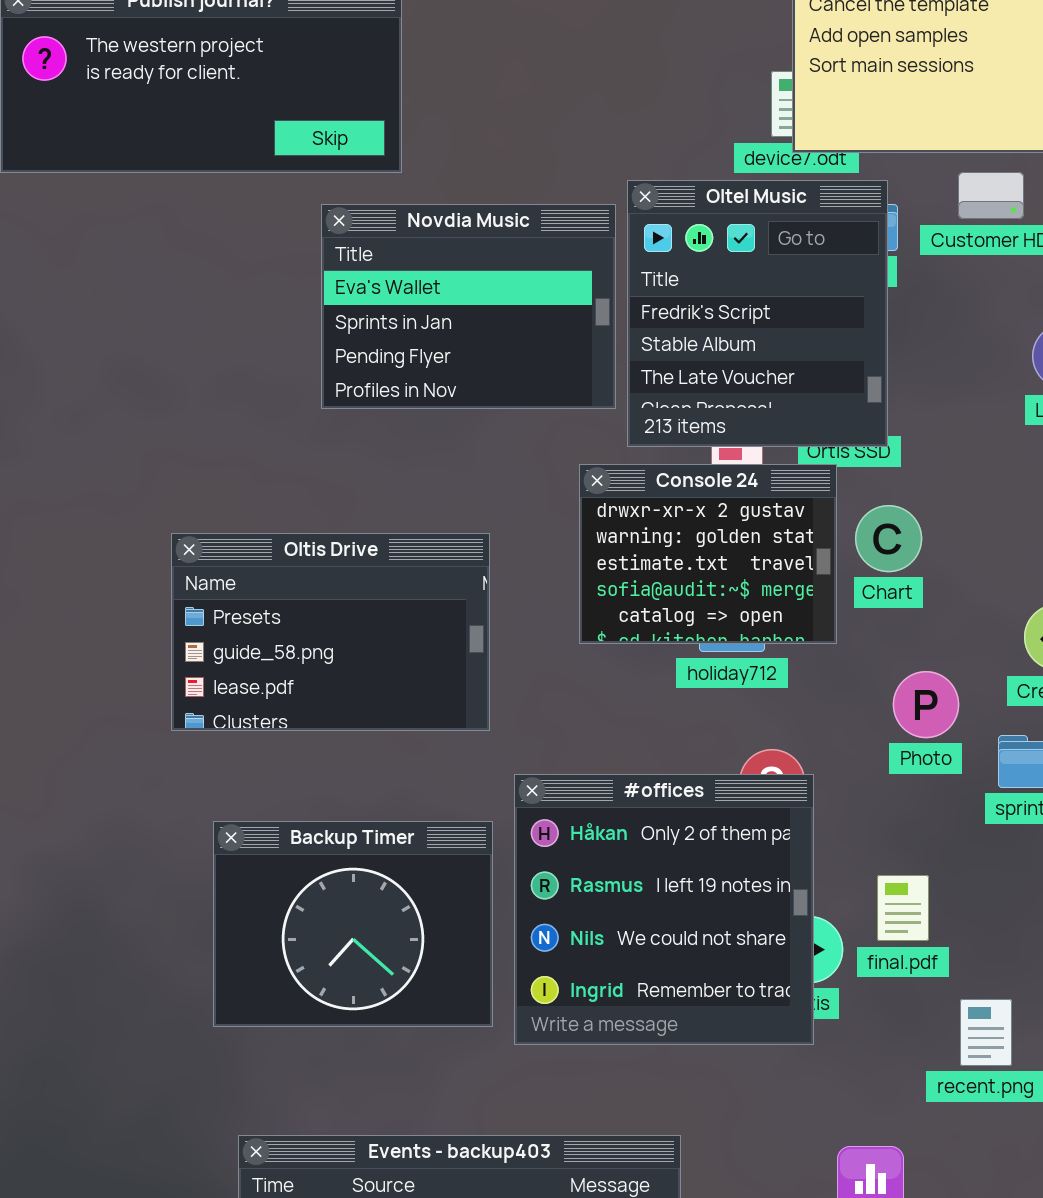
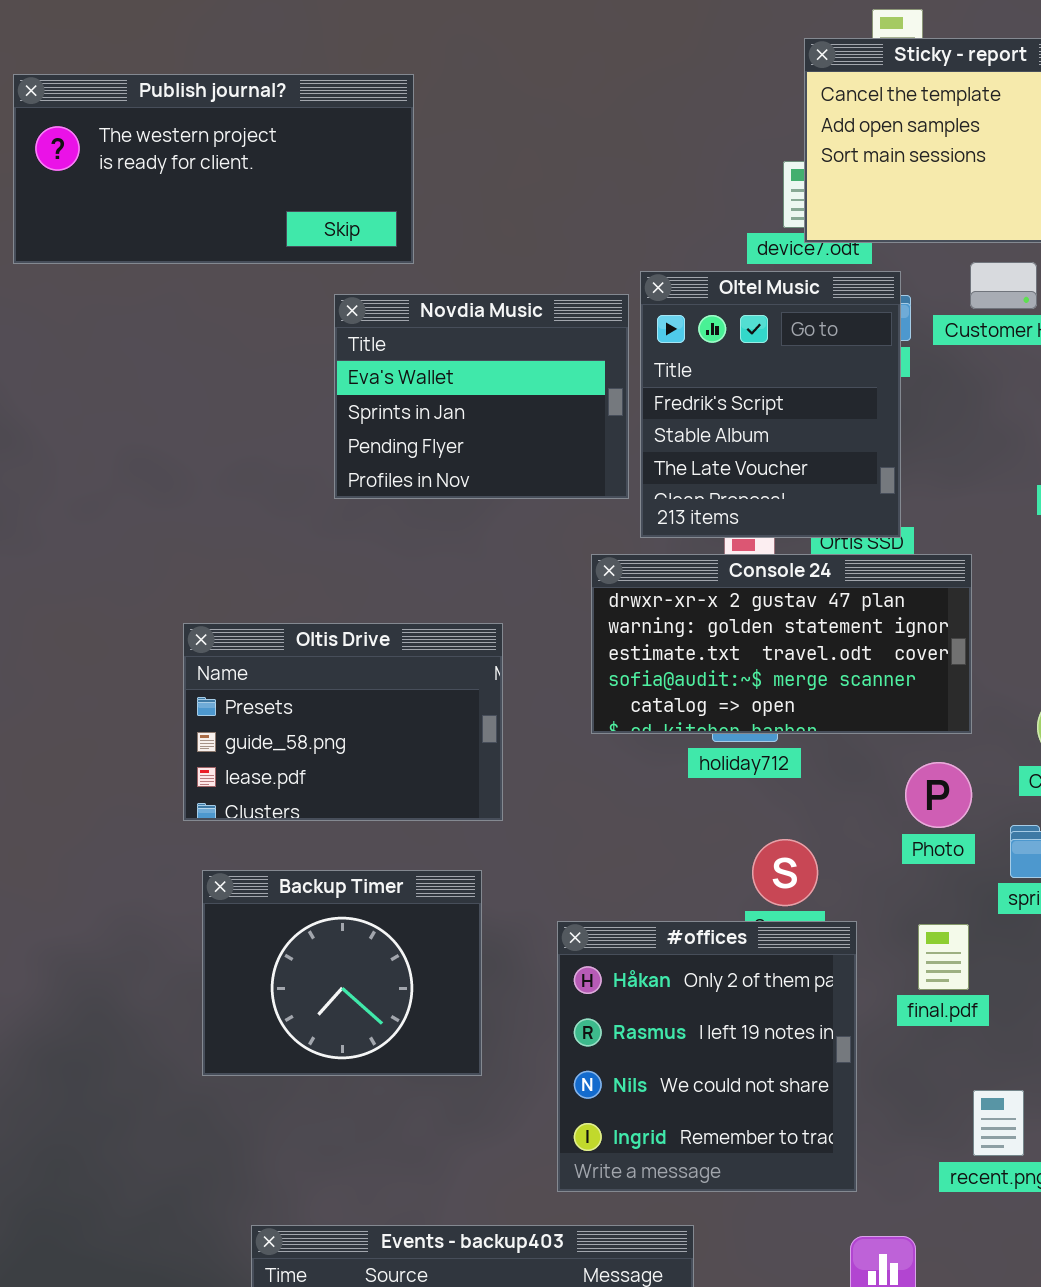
Console 24: [579,464,837,644] -> [591,554,972,734], resized
#offices: [514,774,814,1045] -> [557,921,857,1192], moved
Backup Timer: [213,821,493,1027] -> [202,870,482,1076], moved
final.pdf: [877,875,929,941] -> [918,924,969,990], moved

